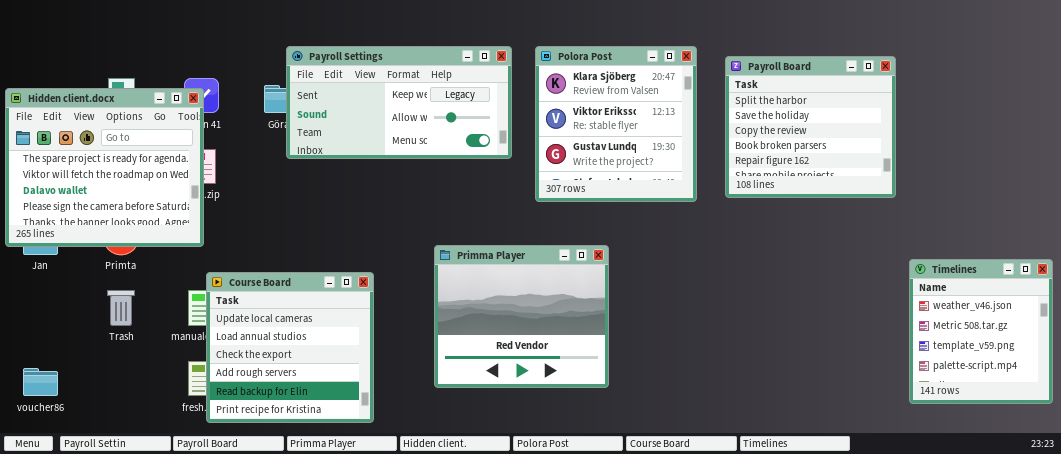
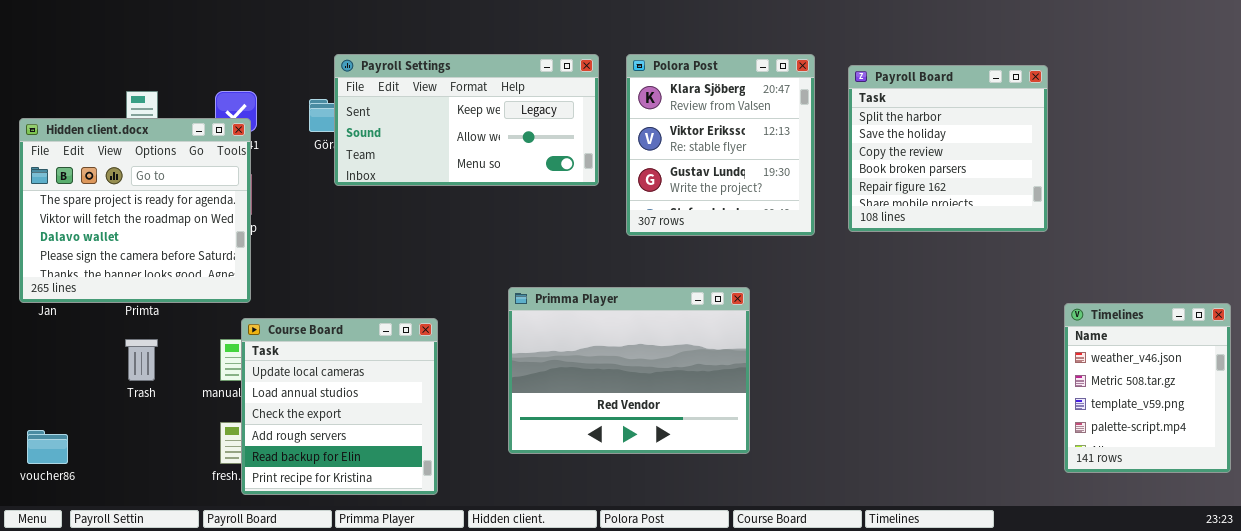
Hidden client.docx: [5,88,204,247] -> [19,118,251,303], moved
Primma Player: [434,245,609,388] -> [508,287,750,454], resized

